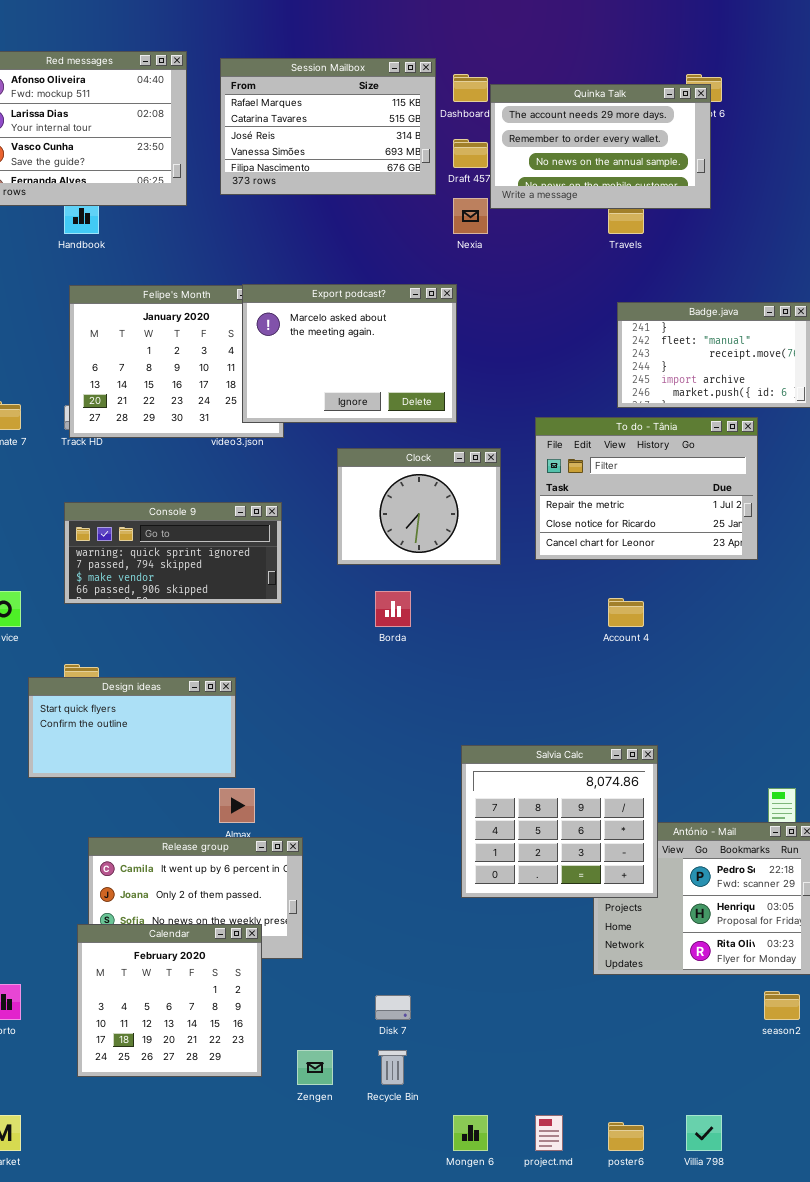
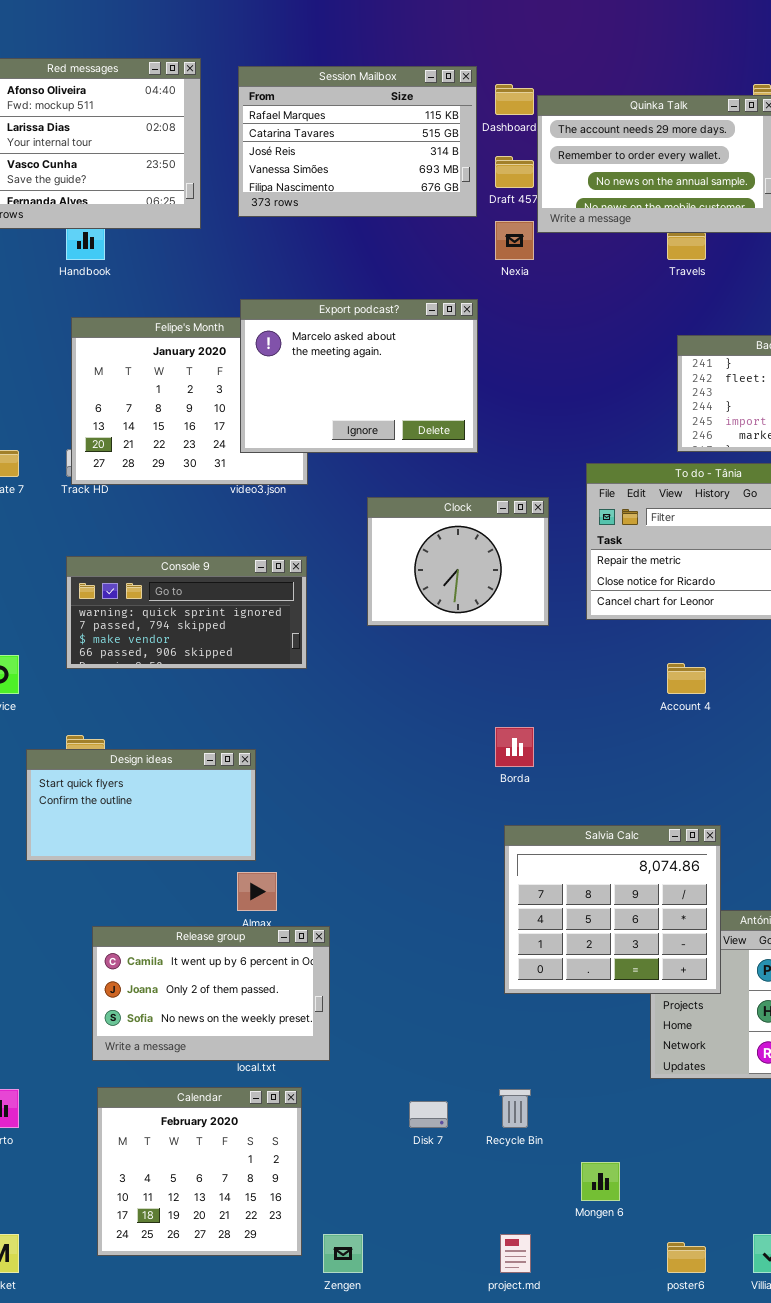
Export podcast?: [242,284,457,423] -> [240,299,478,453], moved
Borda: [375,591,411,627] -> [495,727,534,767], moved
Calendar: [77,924,262,1077] -> [97,1087,302,1256], moved
Zengen: [297,1050,333,1085] -> [323,1234,363,1273], moved
Recycle Bin: [378,1050,407,1085] -> [499,1089,531,1128], moved
Mongen 6: [453,1115,488,1151] -> [581,1162,620,1201], moved
project.md: [535,1115,563,1151] -> [500,1234,531,1273], moved

